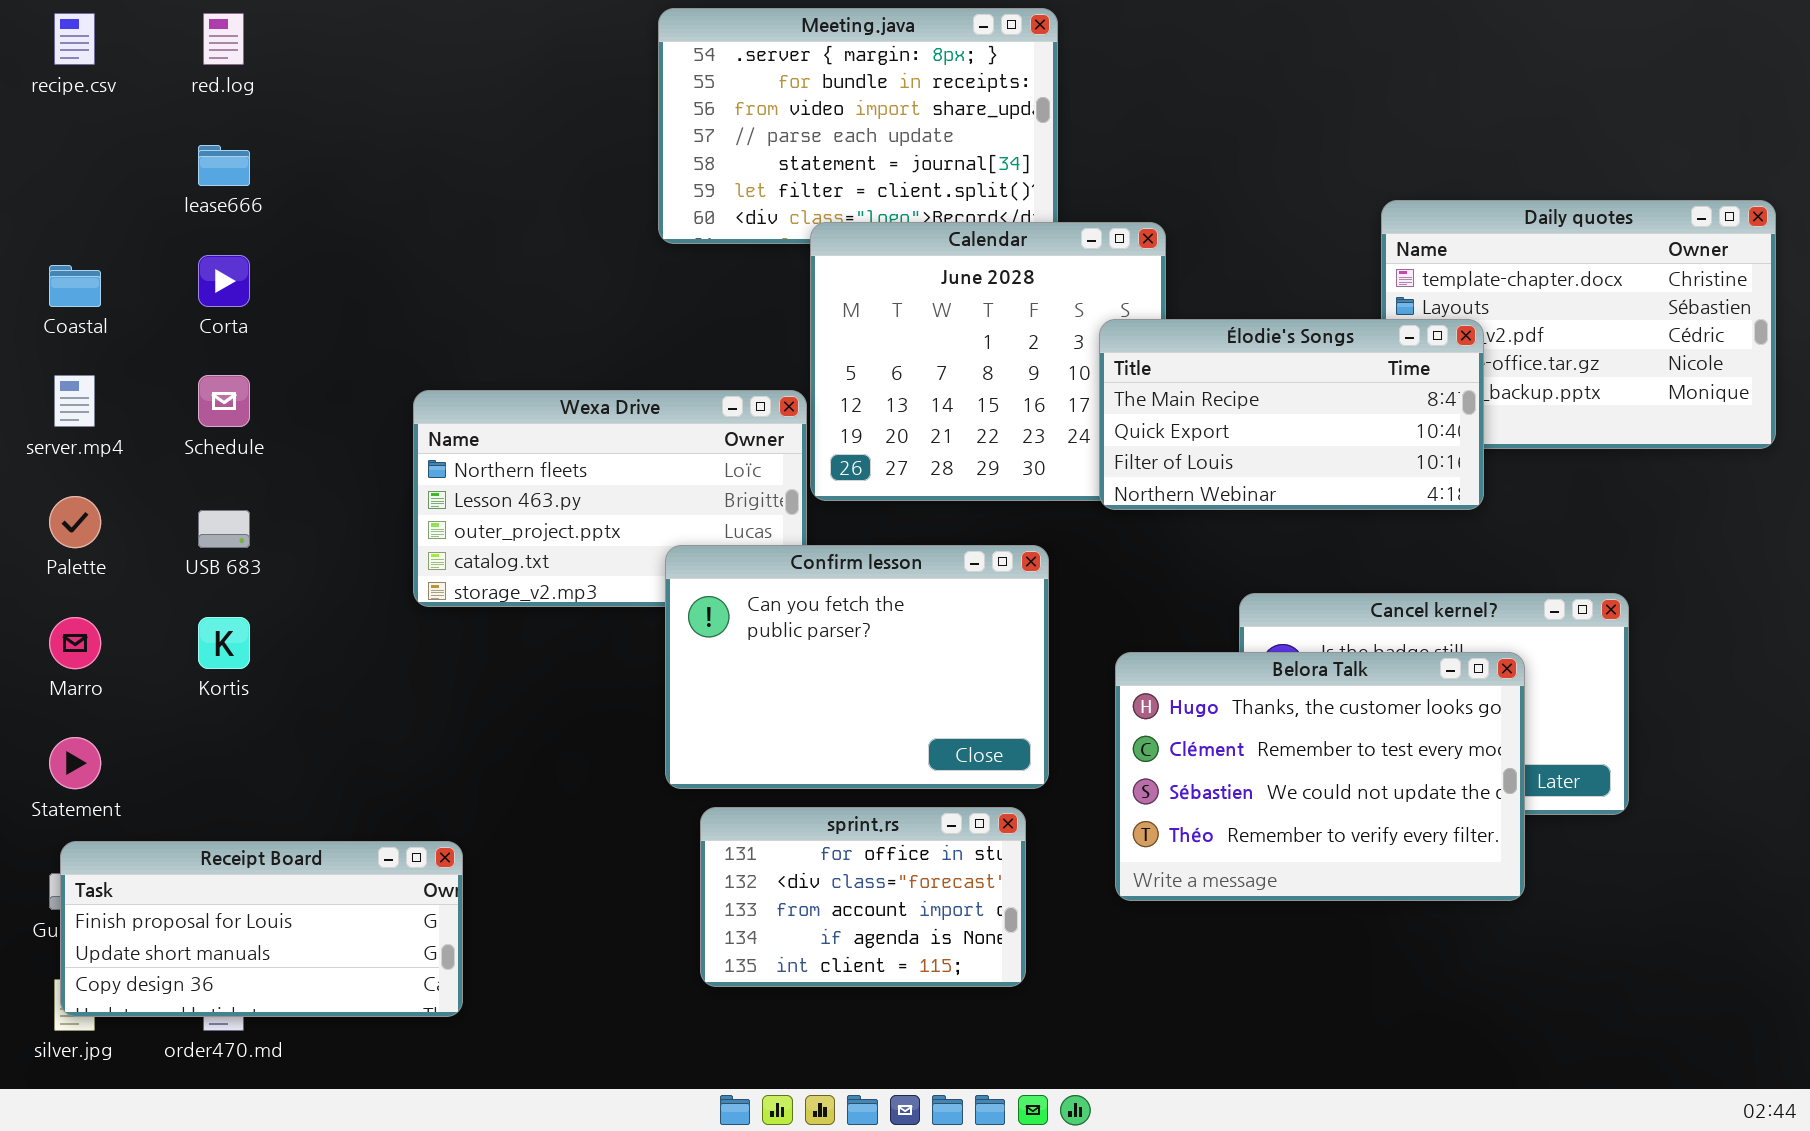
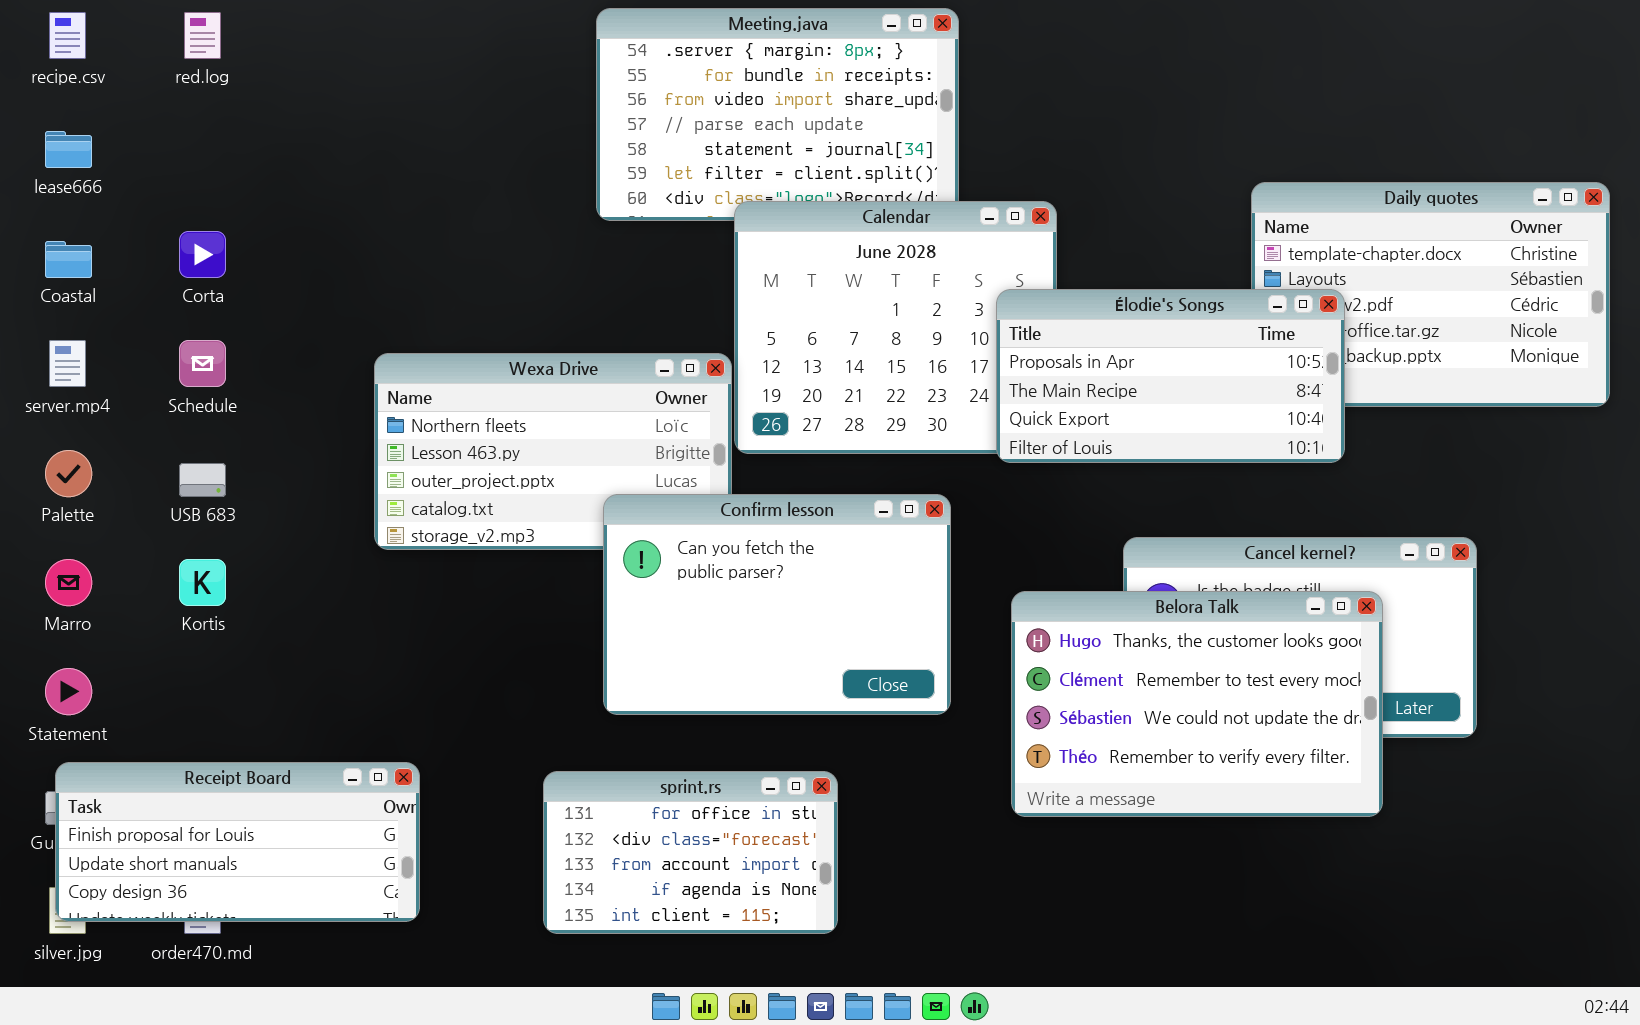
lease666: [198,145,250,186] -> [45,131,92,168], moved
Élodie's Songs: [1099,319,1484,510] -> [996,289,1345,463], scrolled up 1 row
sprint.rs: [700,807,1026,987] -> [543,771,838,934], moved

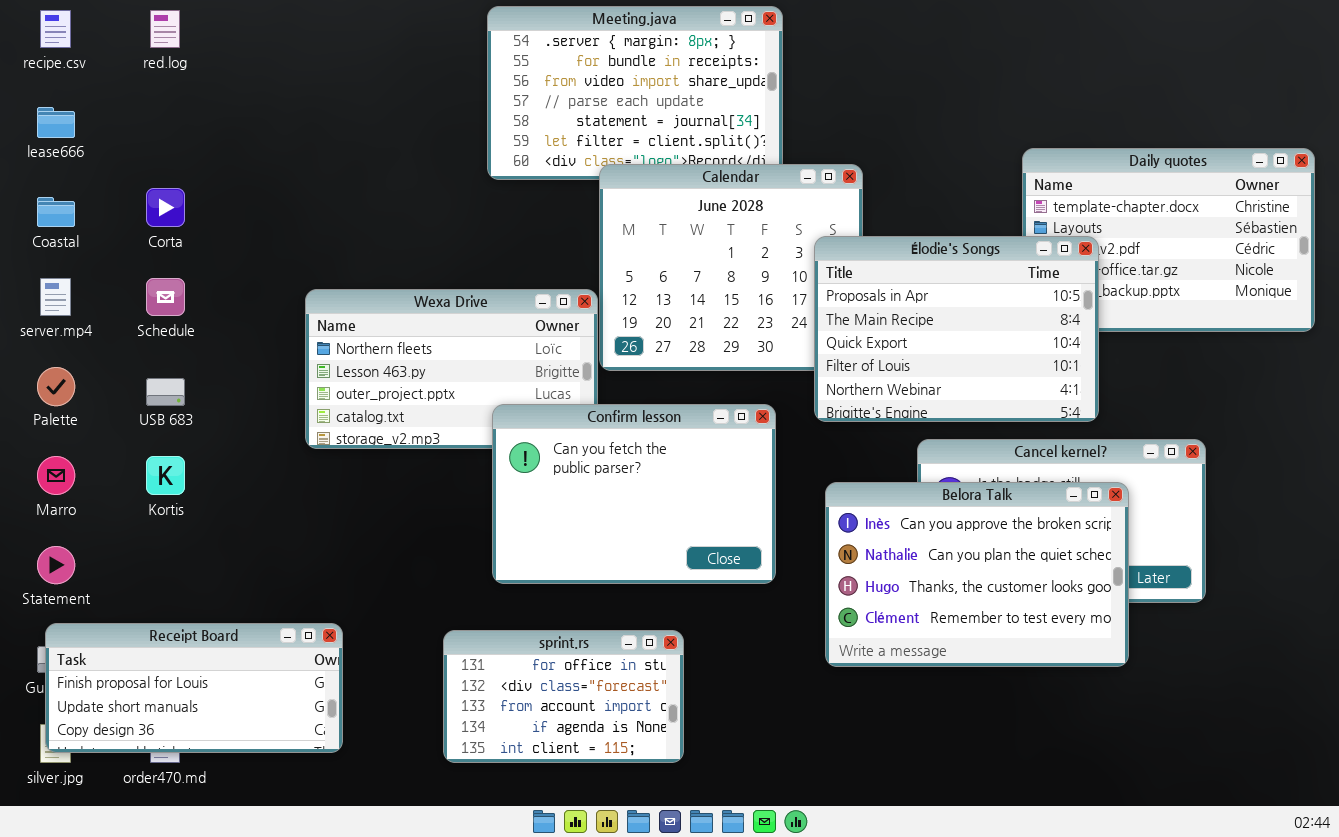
Élodie's Songs: [996,289,1345,463] -> [814,236,1099,422], resized
Belora Talk: [1011,591,1383,817] -> [825,482,1129,667], scrolled up 2 rows

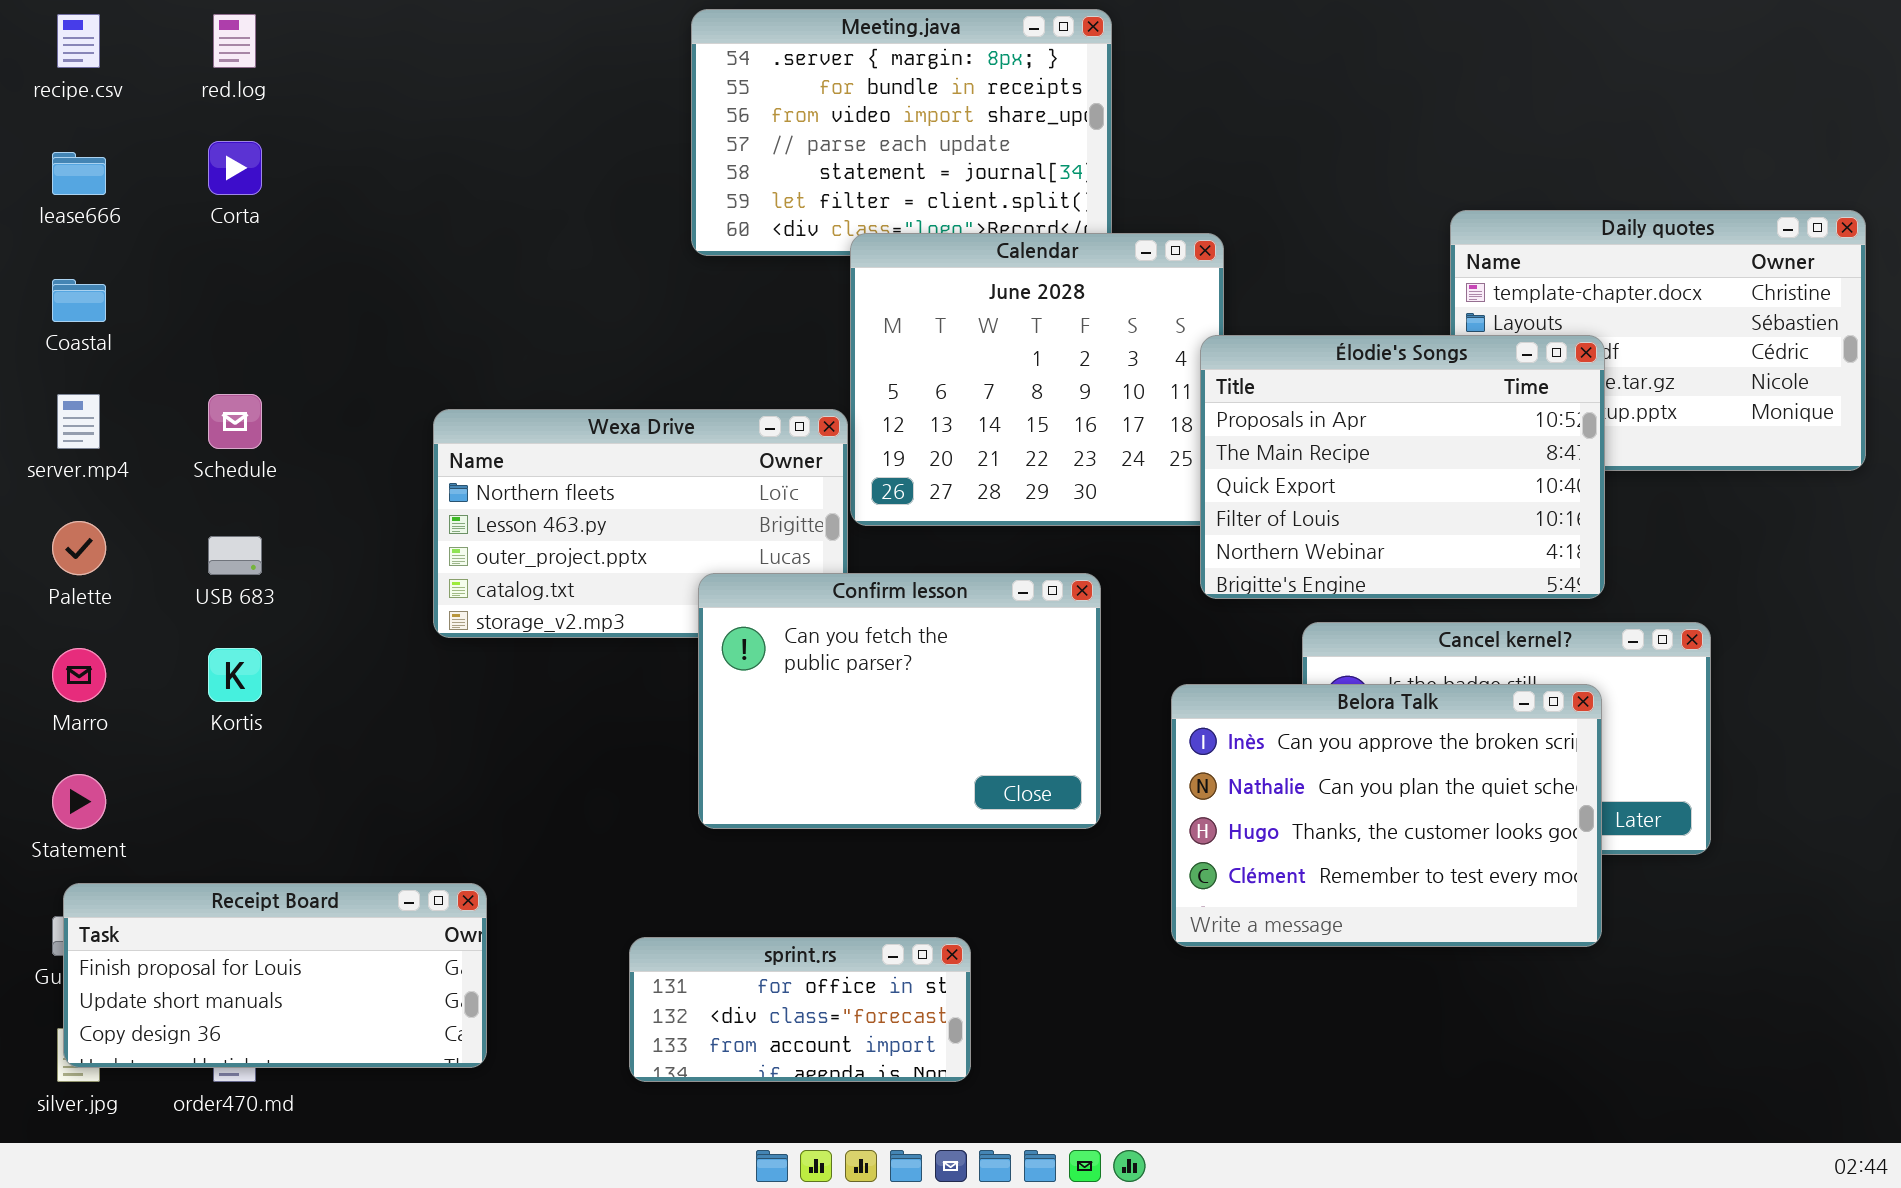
Corta: [146,188,185,227] -> [208,141,262,195], moved
Élodie's Songs: [814,236,1099,422] -> [1200,335,1605,599], moved
sprint.rs: [443,630,684,763] -> [629,937,971,1082], resized

